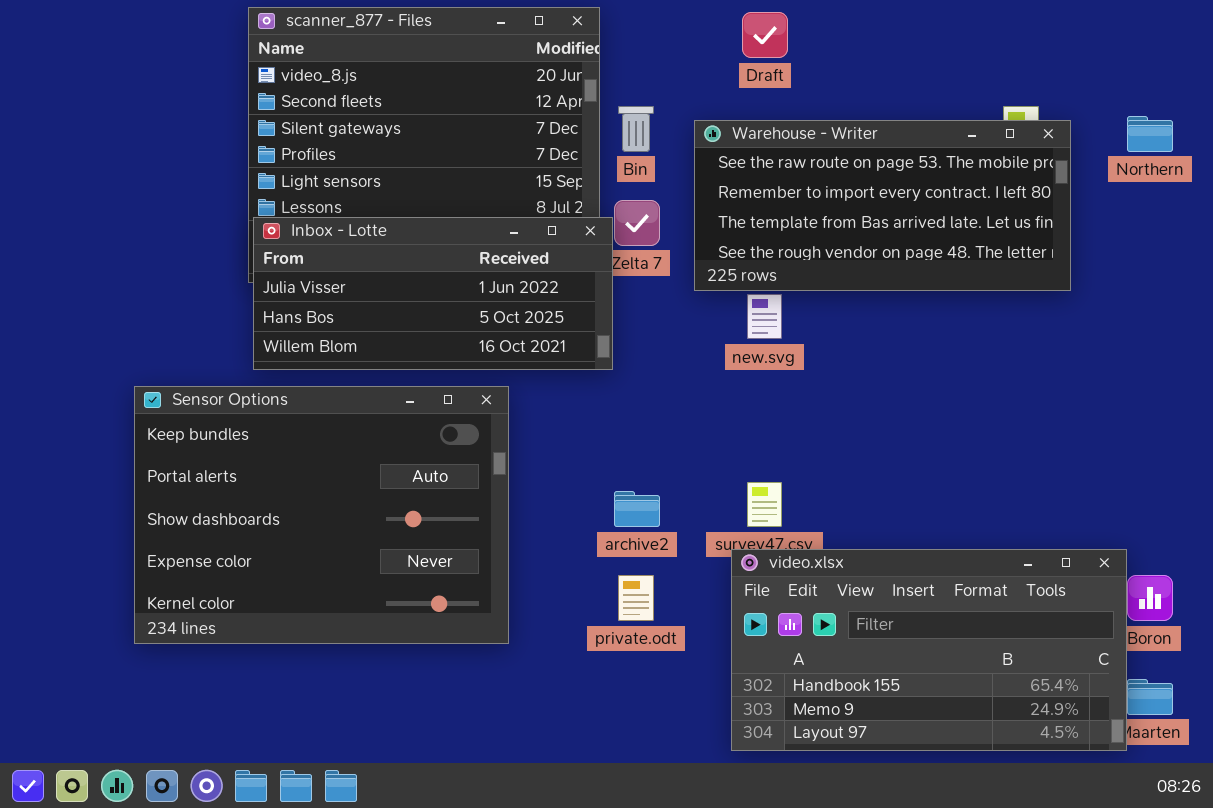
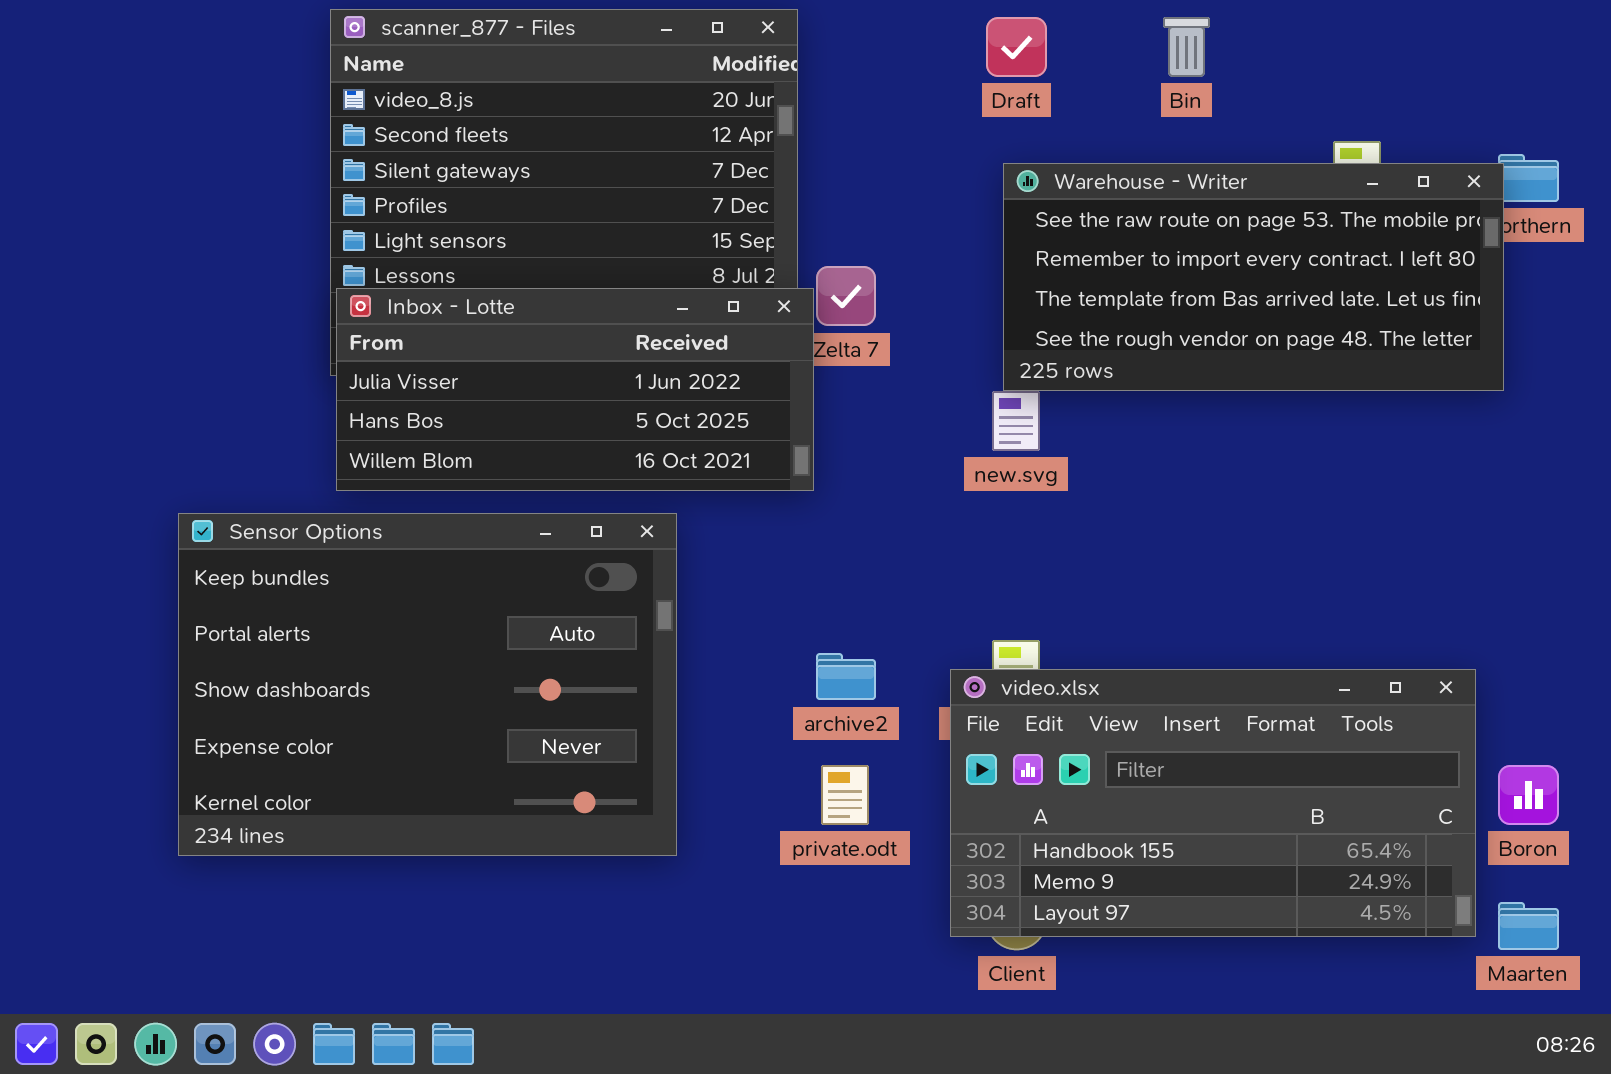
Bin: [618,106,654,152] -> [1163,17,1210,77], moved
Warehouse - Writer: [694,120,1071,291] -> [1003,163,1504,391], moved
video.xlsx: [731,549,1127,751] -> [950,669,1476,937], moved

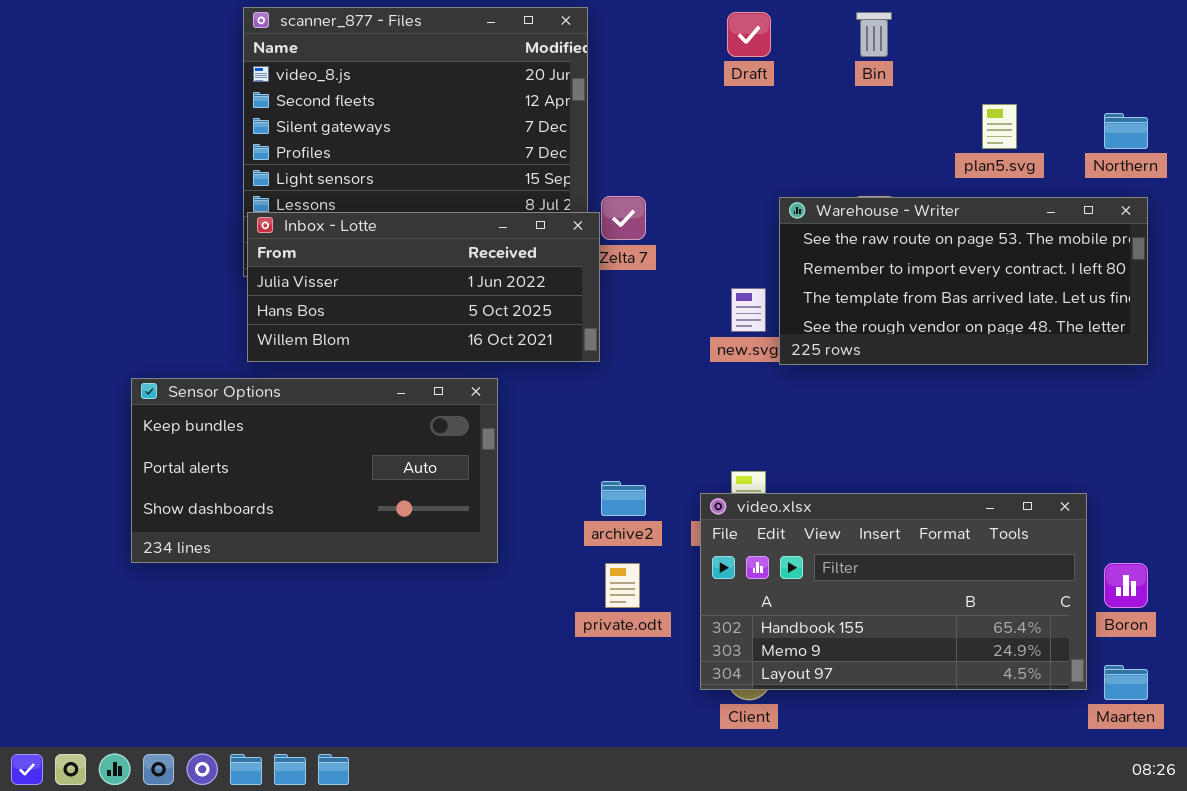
Warehouse - Writer: [1003,163,1504,391] -> [779,197,1148,365], moved
Sensor Options: [178,513,677,856] -> [131,378,498,563], resized

